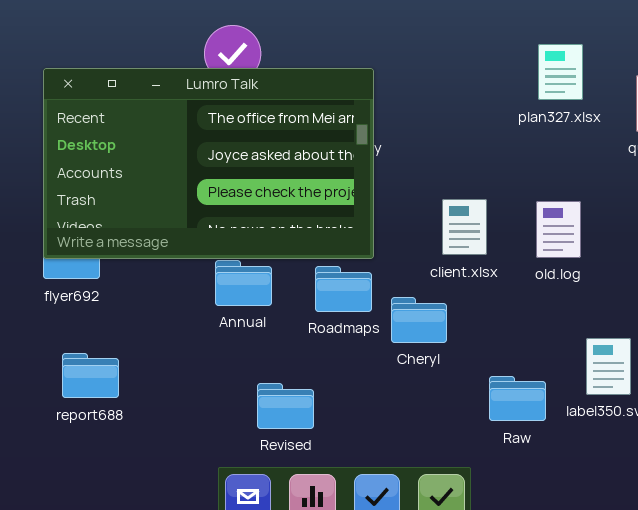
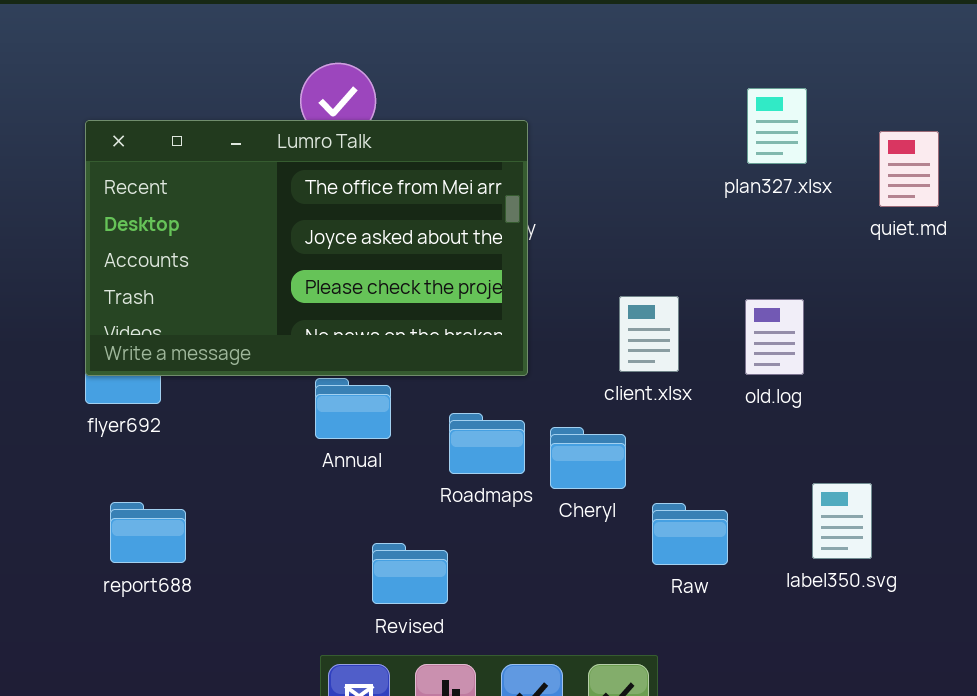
Roadmaps: [315,266,372,312] -> [449,413,525,474], moved
Raw: [489,376,546,421] -> [652,503,728,565], moved

